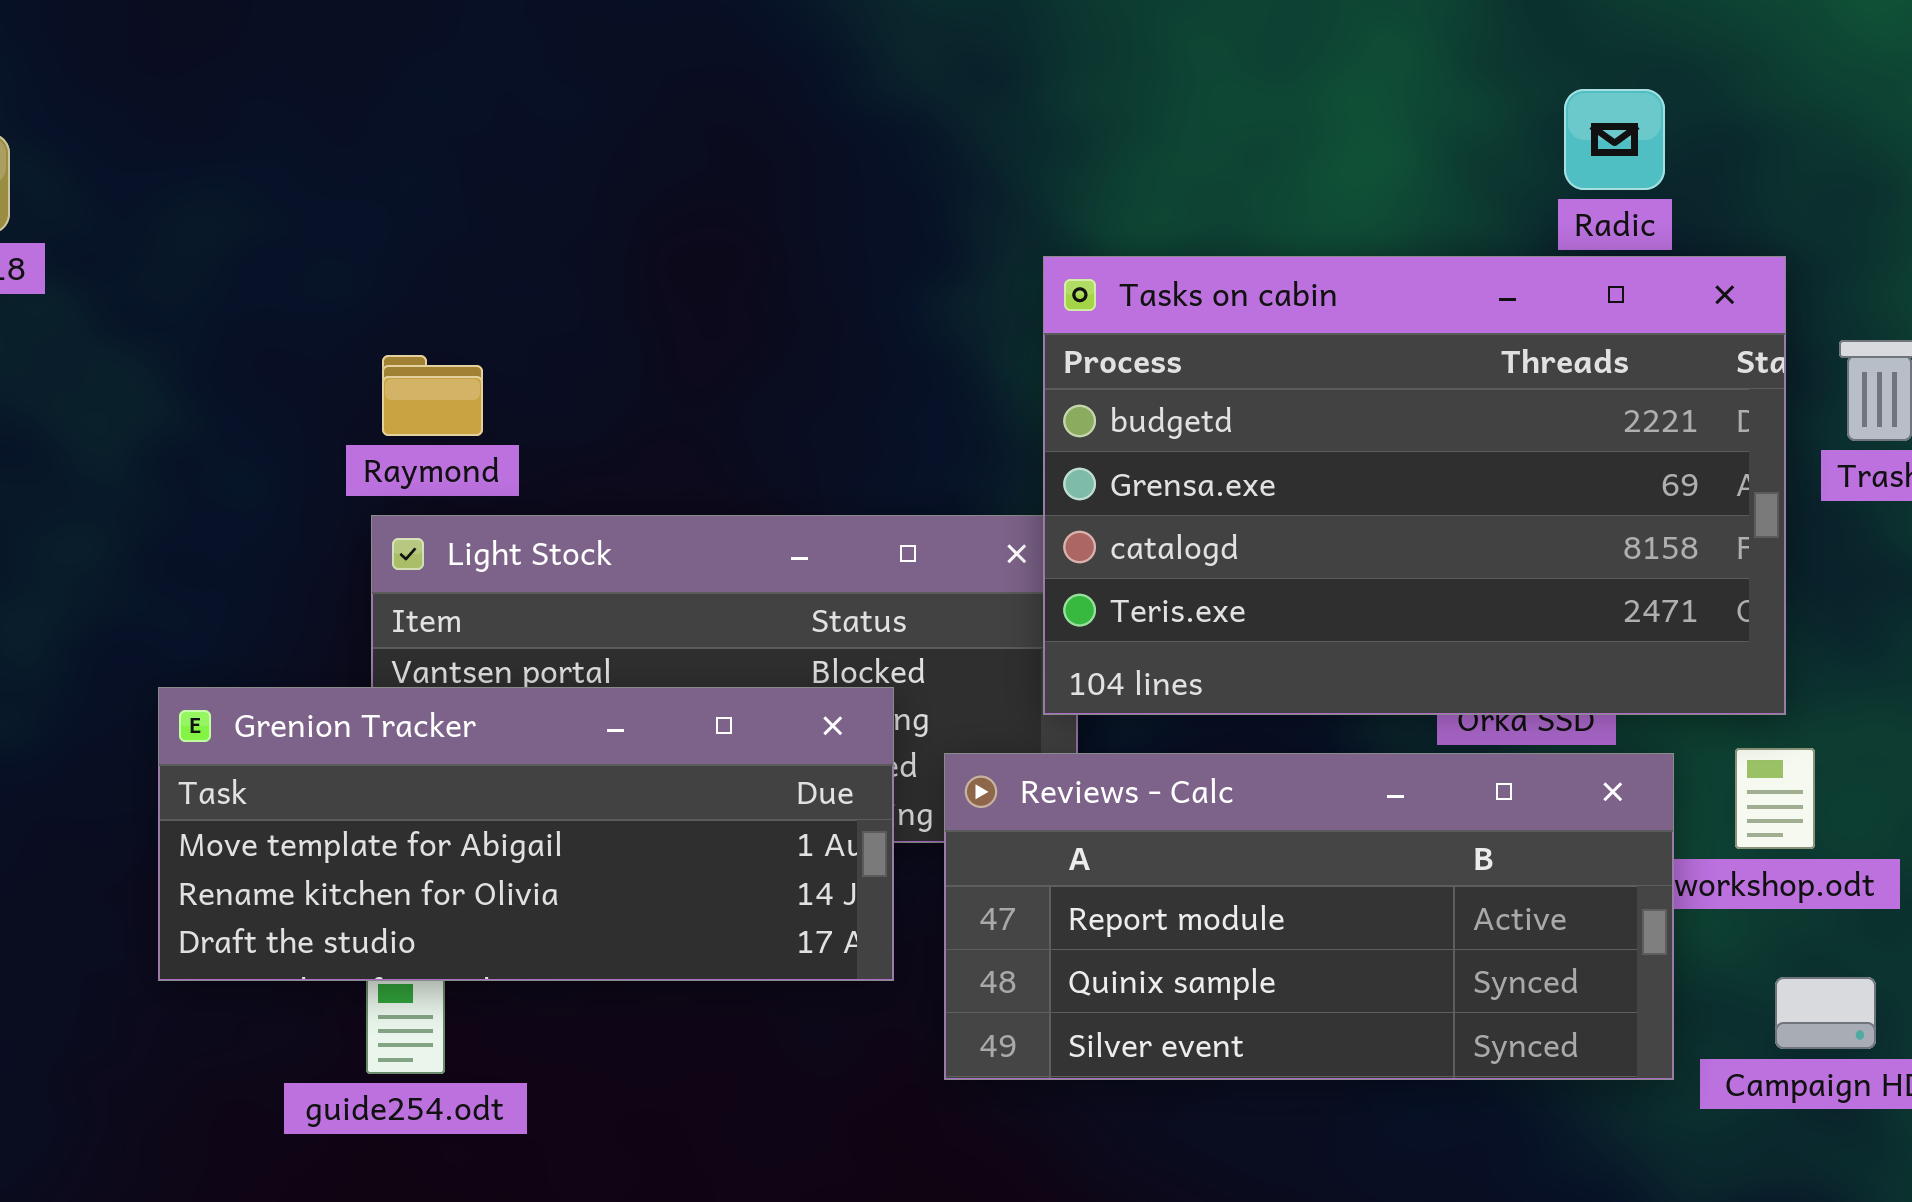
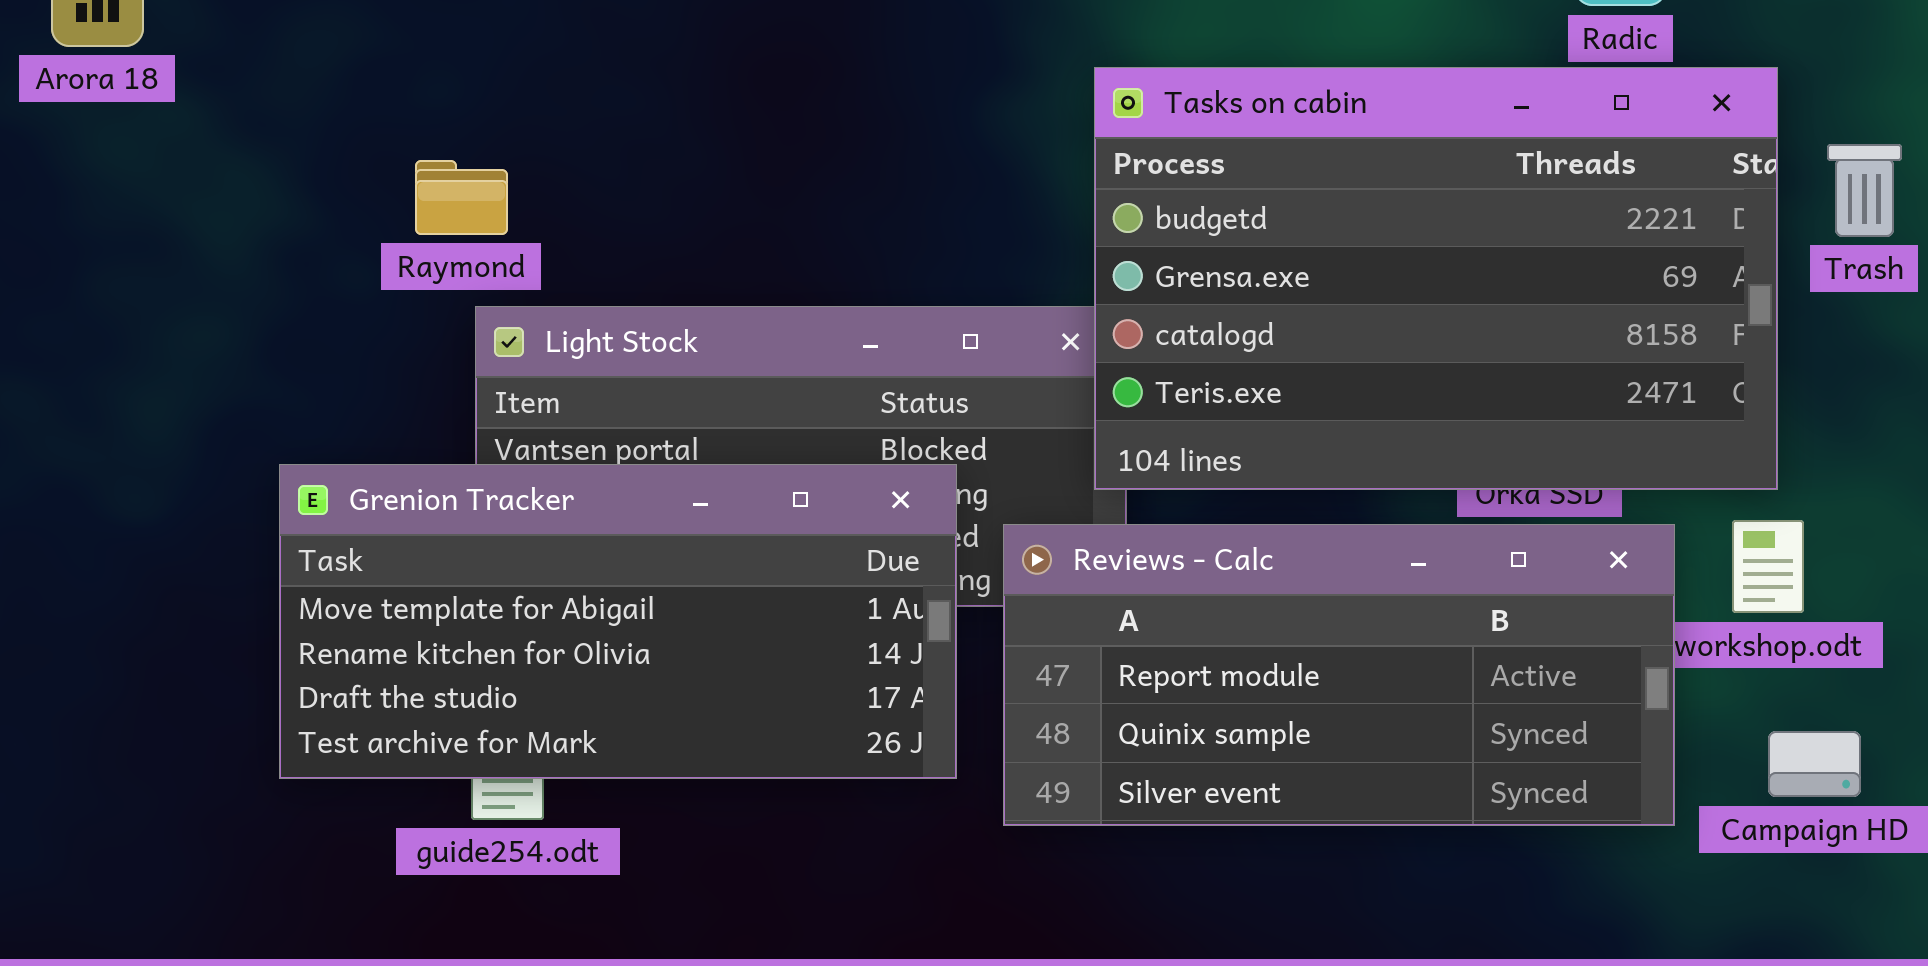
Raymond: [382,355,483,436] -> [415,160,508,235], moved
Grenion Tracker: [158,687,894,981] -> [279,464,957,779], resized

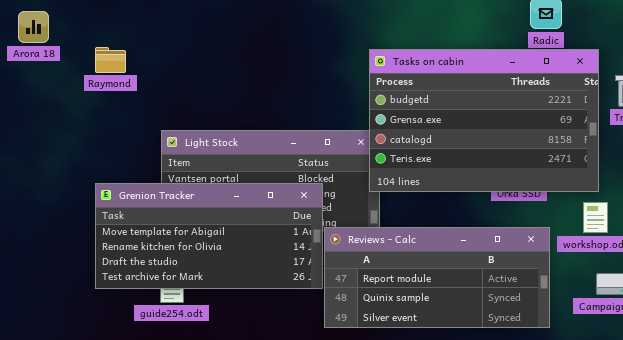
Raymond: [415,160,508,235] -> [95,47,126,73], moved
Reviews - Calc: [1003,524,1675,826] -> [324,227,550,328], moved

